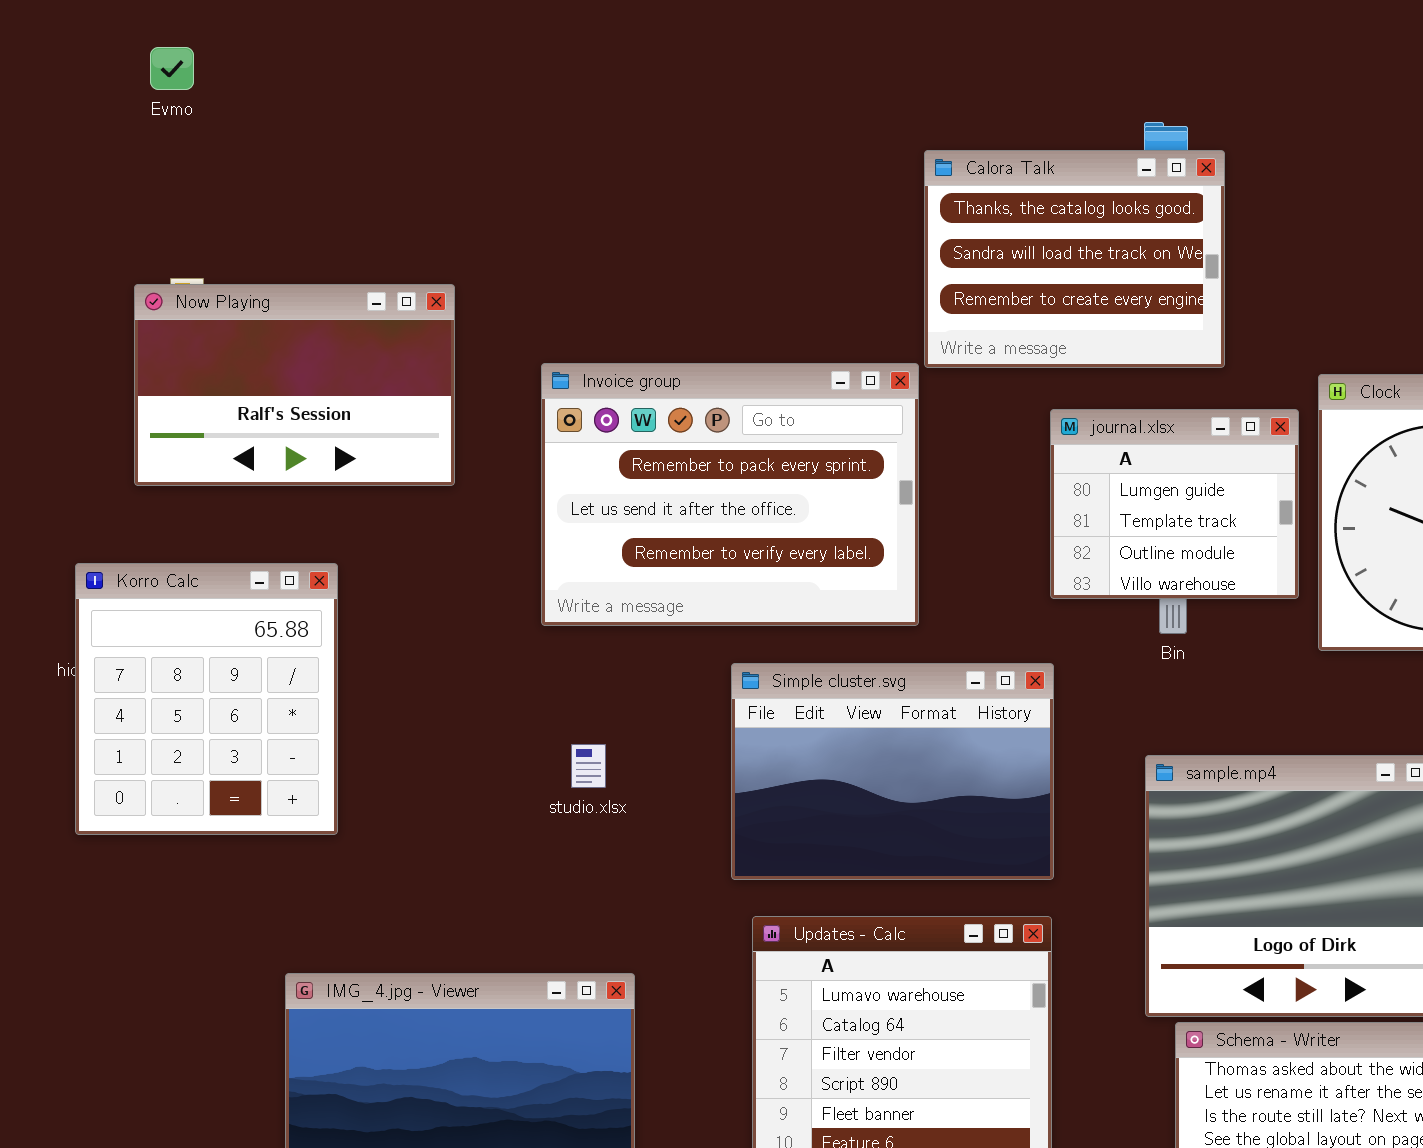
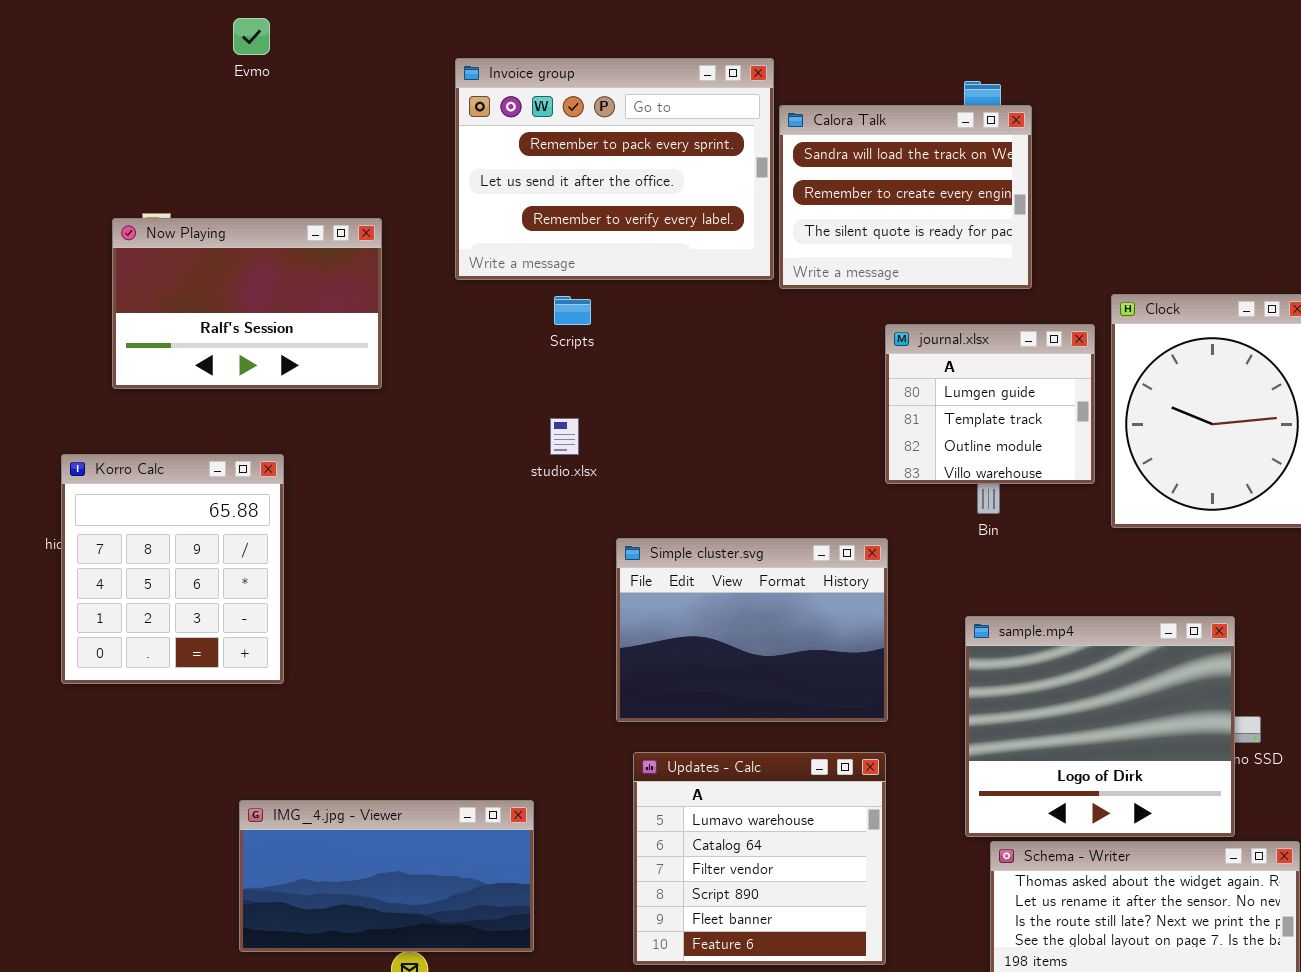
Evmo: [150,47,194,90] -> [233,18,270,55], moved
Calora Talk: [924,150,1225,368] -> [779,105,1032,289], scrolled down 1 row
Invoice group: [541,363,919,626] -> [455,58,774,280], moved
studio.xlsx: [571,744,606,788] -> [550,418,579,455], moved

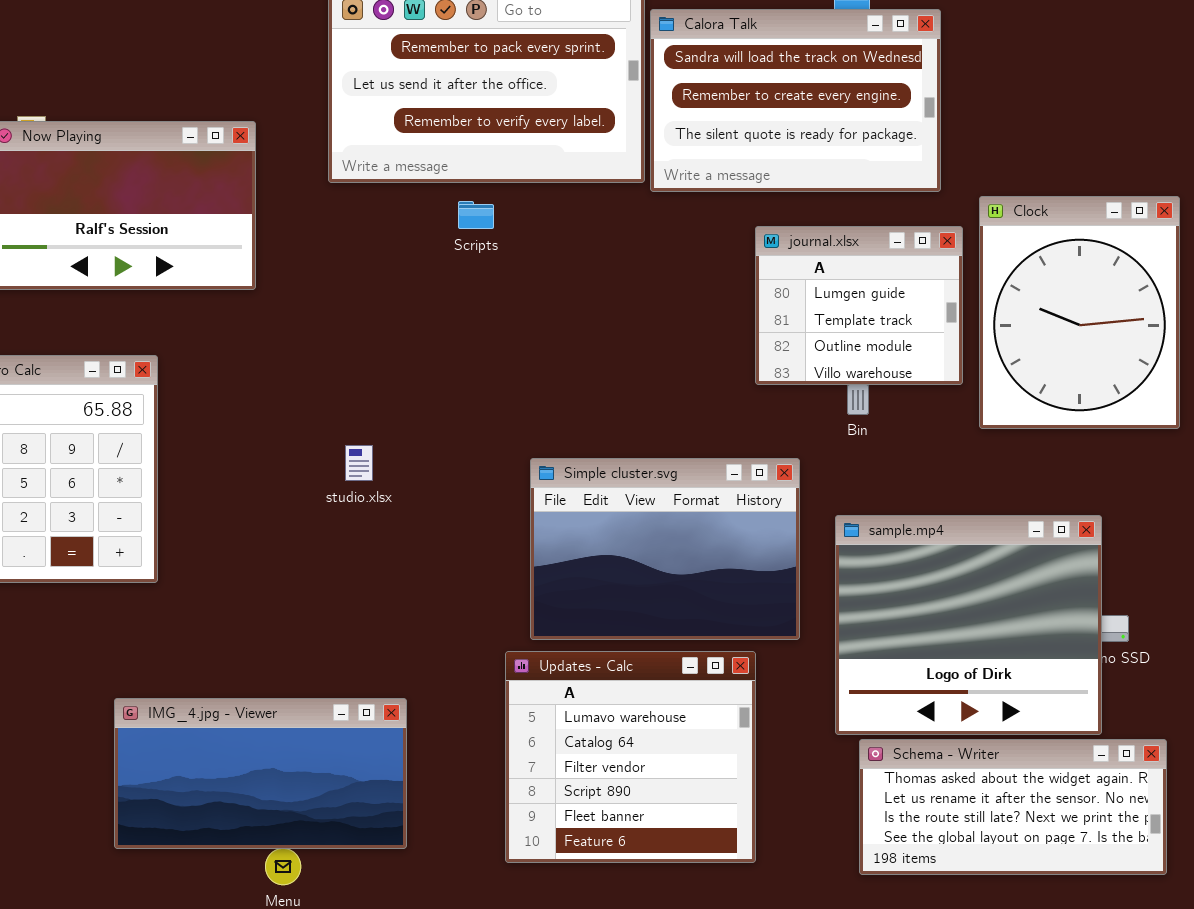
Calora Talk: [779,105,1032,289] -> [650,9,941,192], resized
Scripts: [554,296,591,325] -> [458,201,494,229], moved
studio.xlsx: [550,418,579,455] -> [345,445,373,481], moved
Simple cluster.svg: [616,538,888,722] -> [530,458,800,640], moved

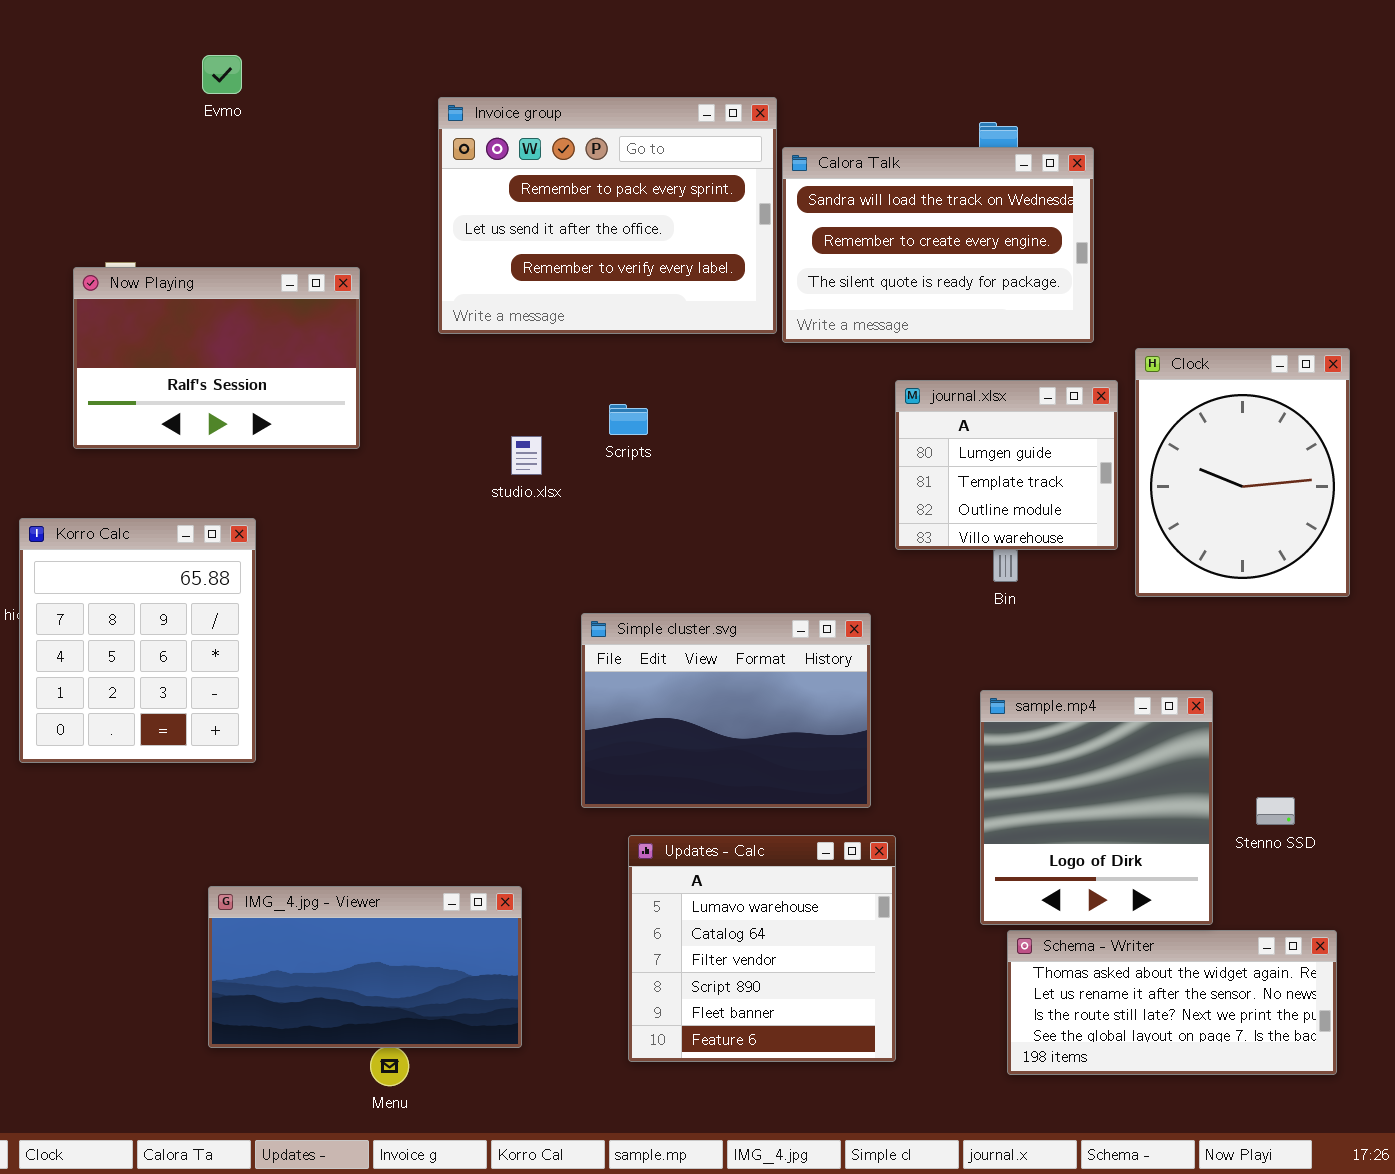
Scripts: [458,201,494,229] -> [609,404,648,435], moved
studio.xlsx: [345,445,373,481] -> [511,436,542,475], moved
Simple cluster.svg: [530,458,800,640] -> [581,613,871,808], moved
sample.mp4: [835,515,1102,735] -> [980,690,1213,925], resized

